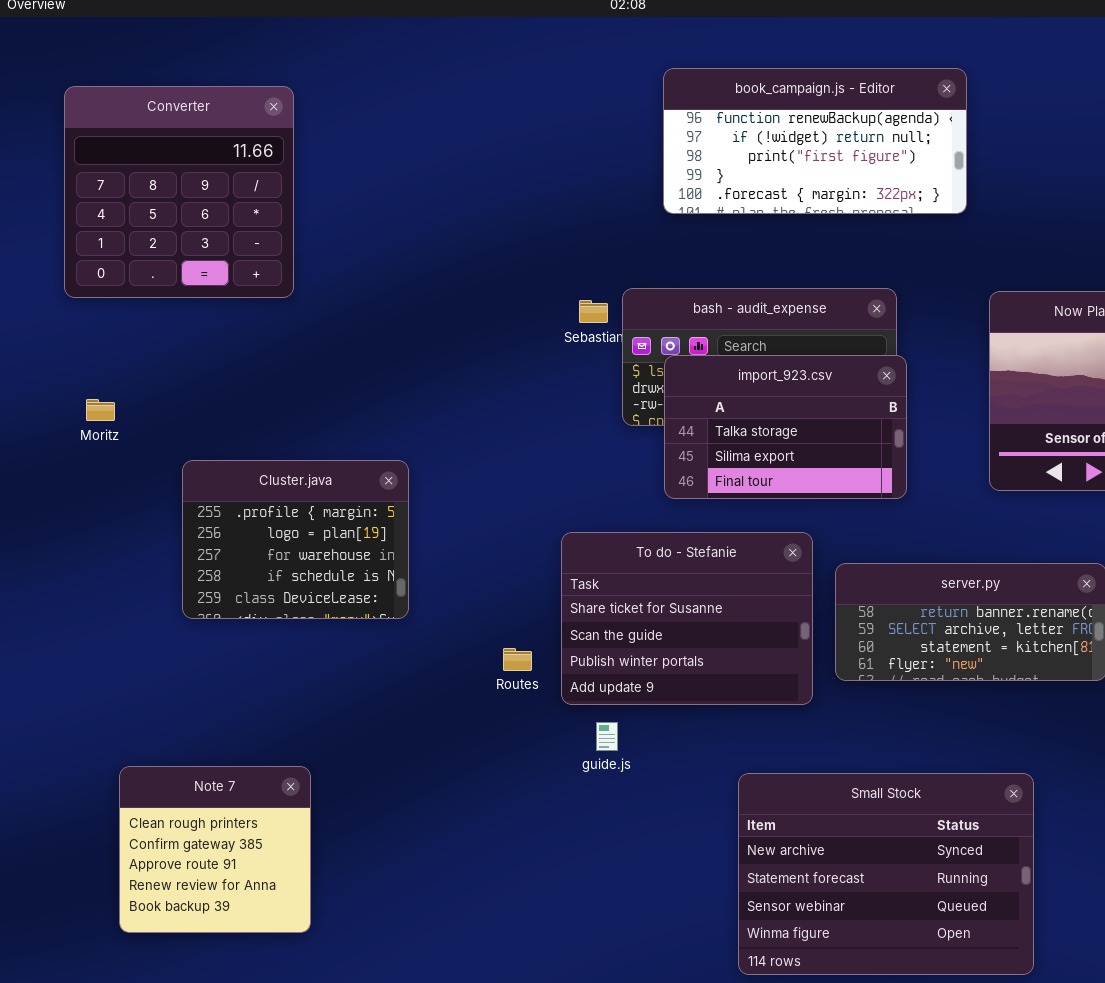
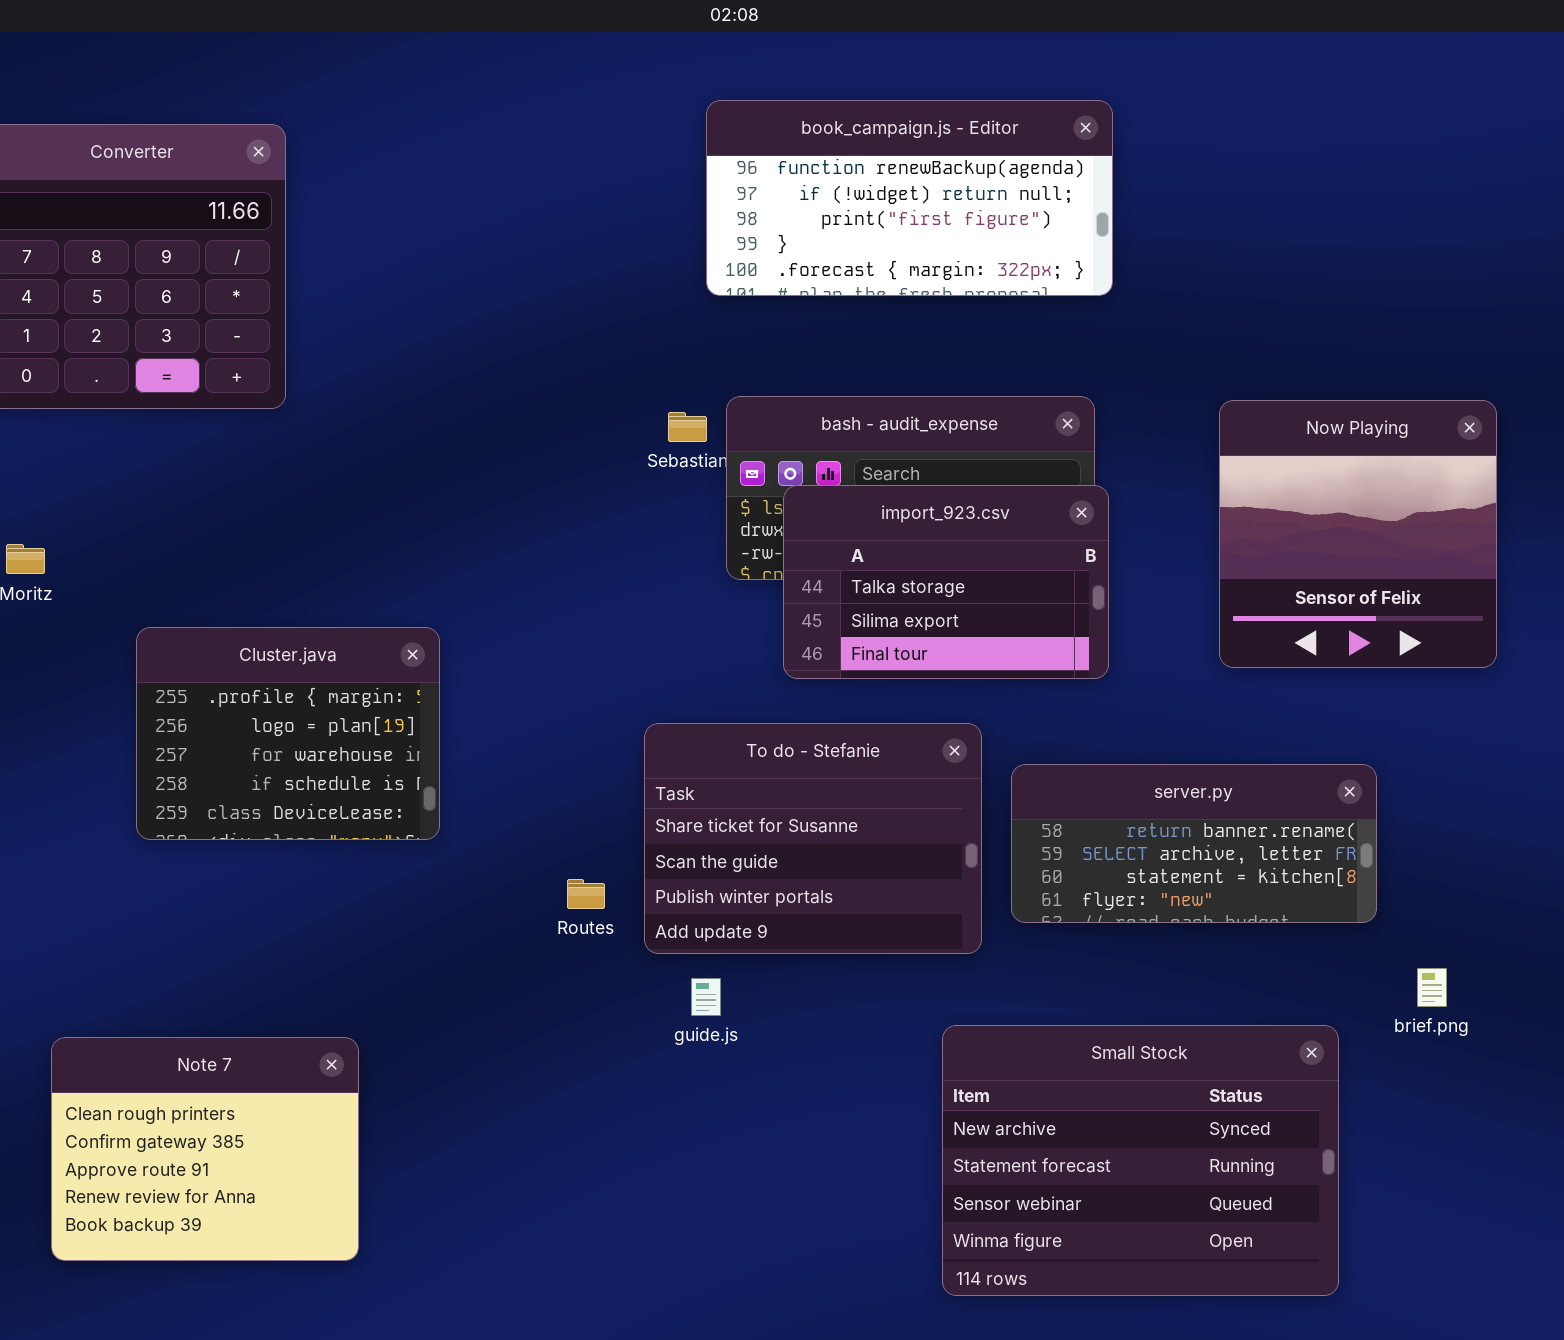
book_campaign.js - Editor: [663,68,967,214] -> [706,100,1113,296], moved
Note 7: [119,766,311,933] -> [51,1037,359,1261], resized
Small Stock: [738,773,1034,975] -> [942,1025,1339,1296], moved

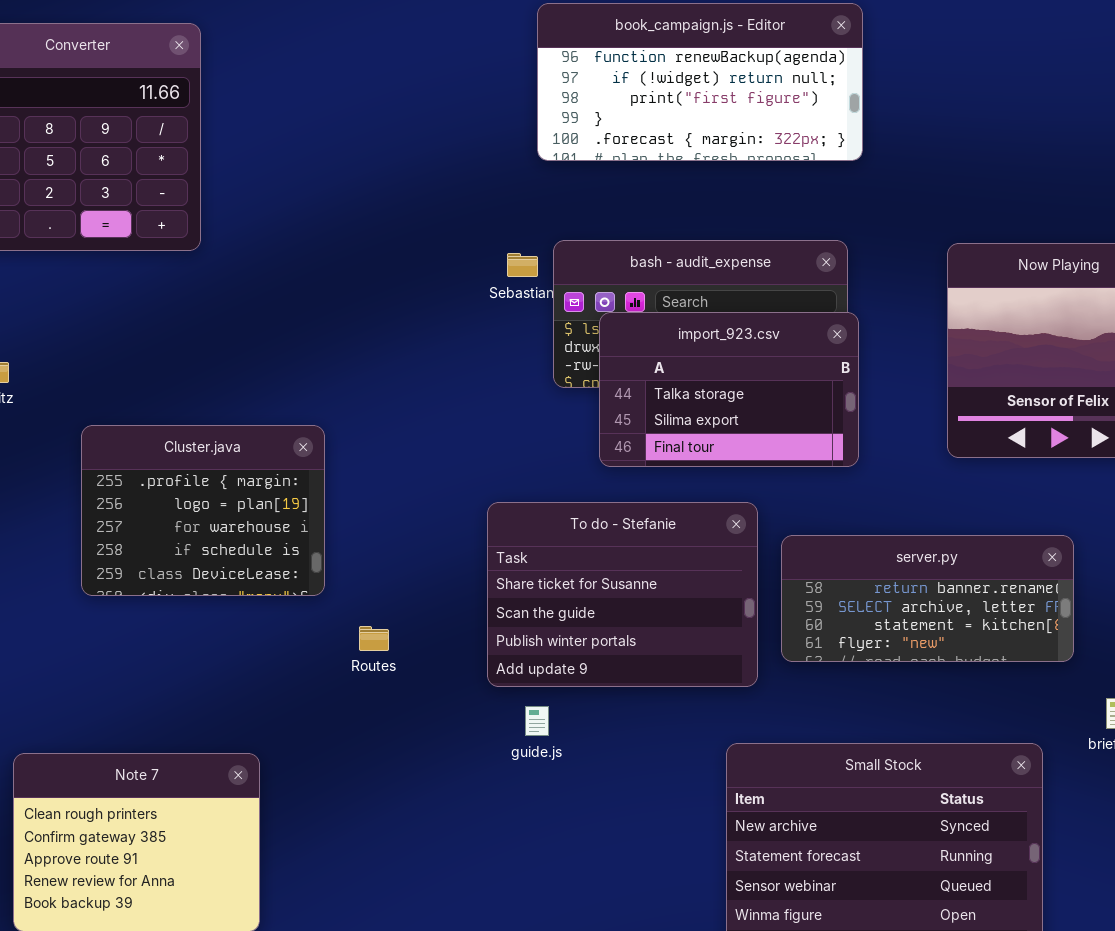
Routes: [567,879,605,909] -> [359,626,389,651], moved

